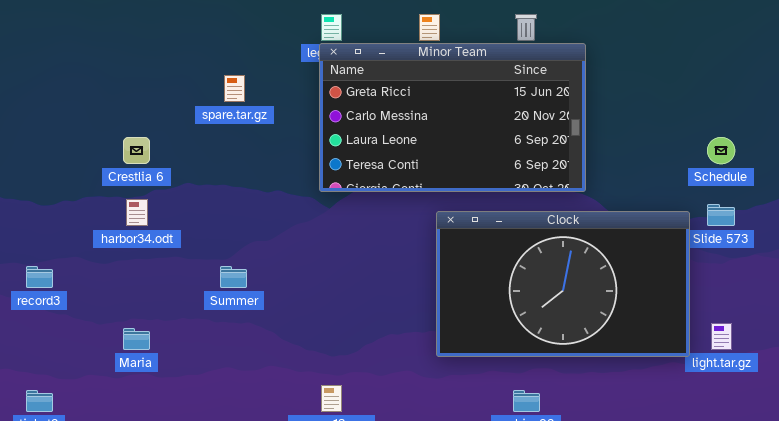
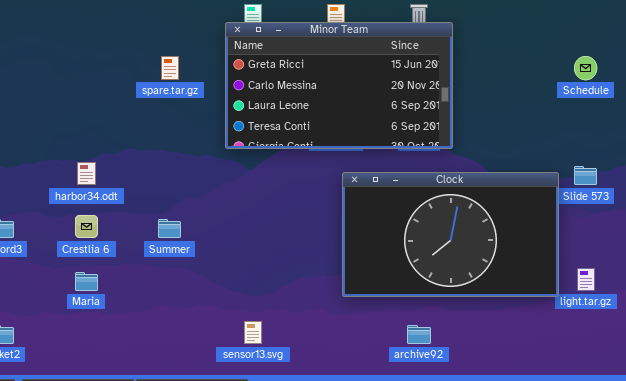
Minor Team: [319,43,586,192] -> [225,22,453,149], moved
Crestlia 6: [123,137,150,164] -> [75,215,98,238], moved
Schedule: [707,137,735,164] -> [574,56,597,80], moved

